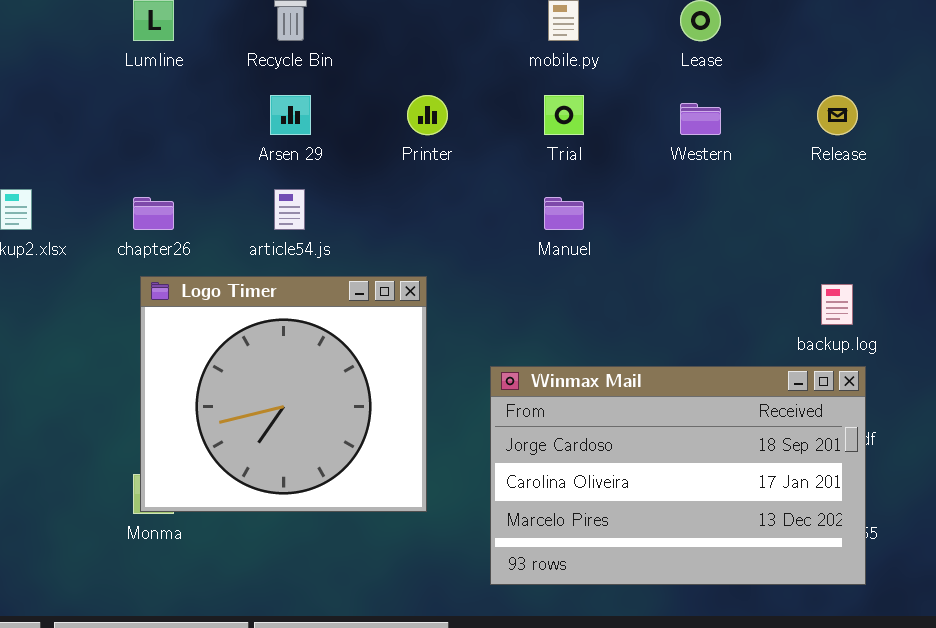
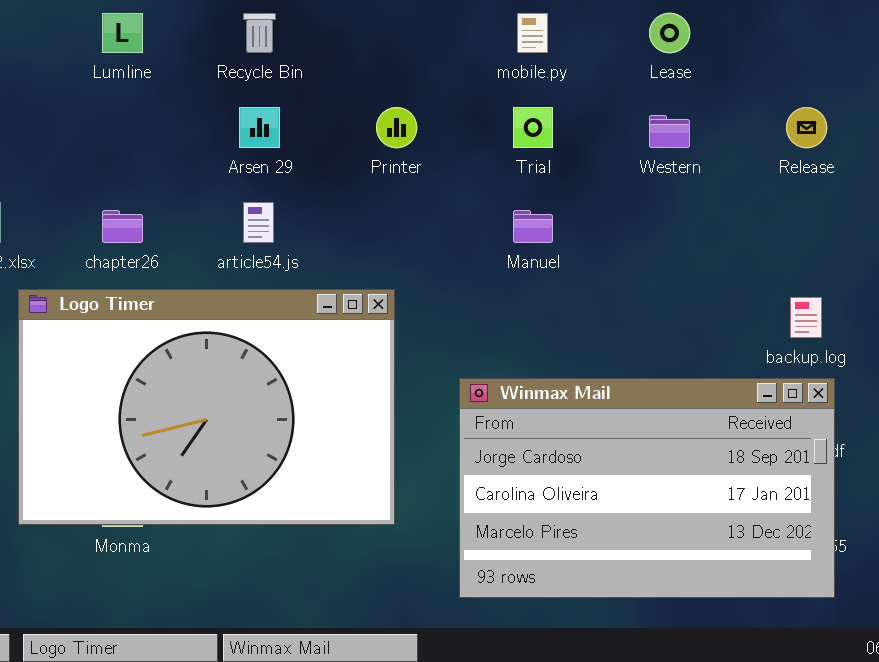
Logo Timer: [140,276,427,512] -> [18,289,395,525], resized

